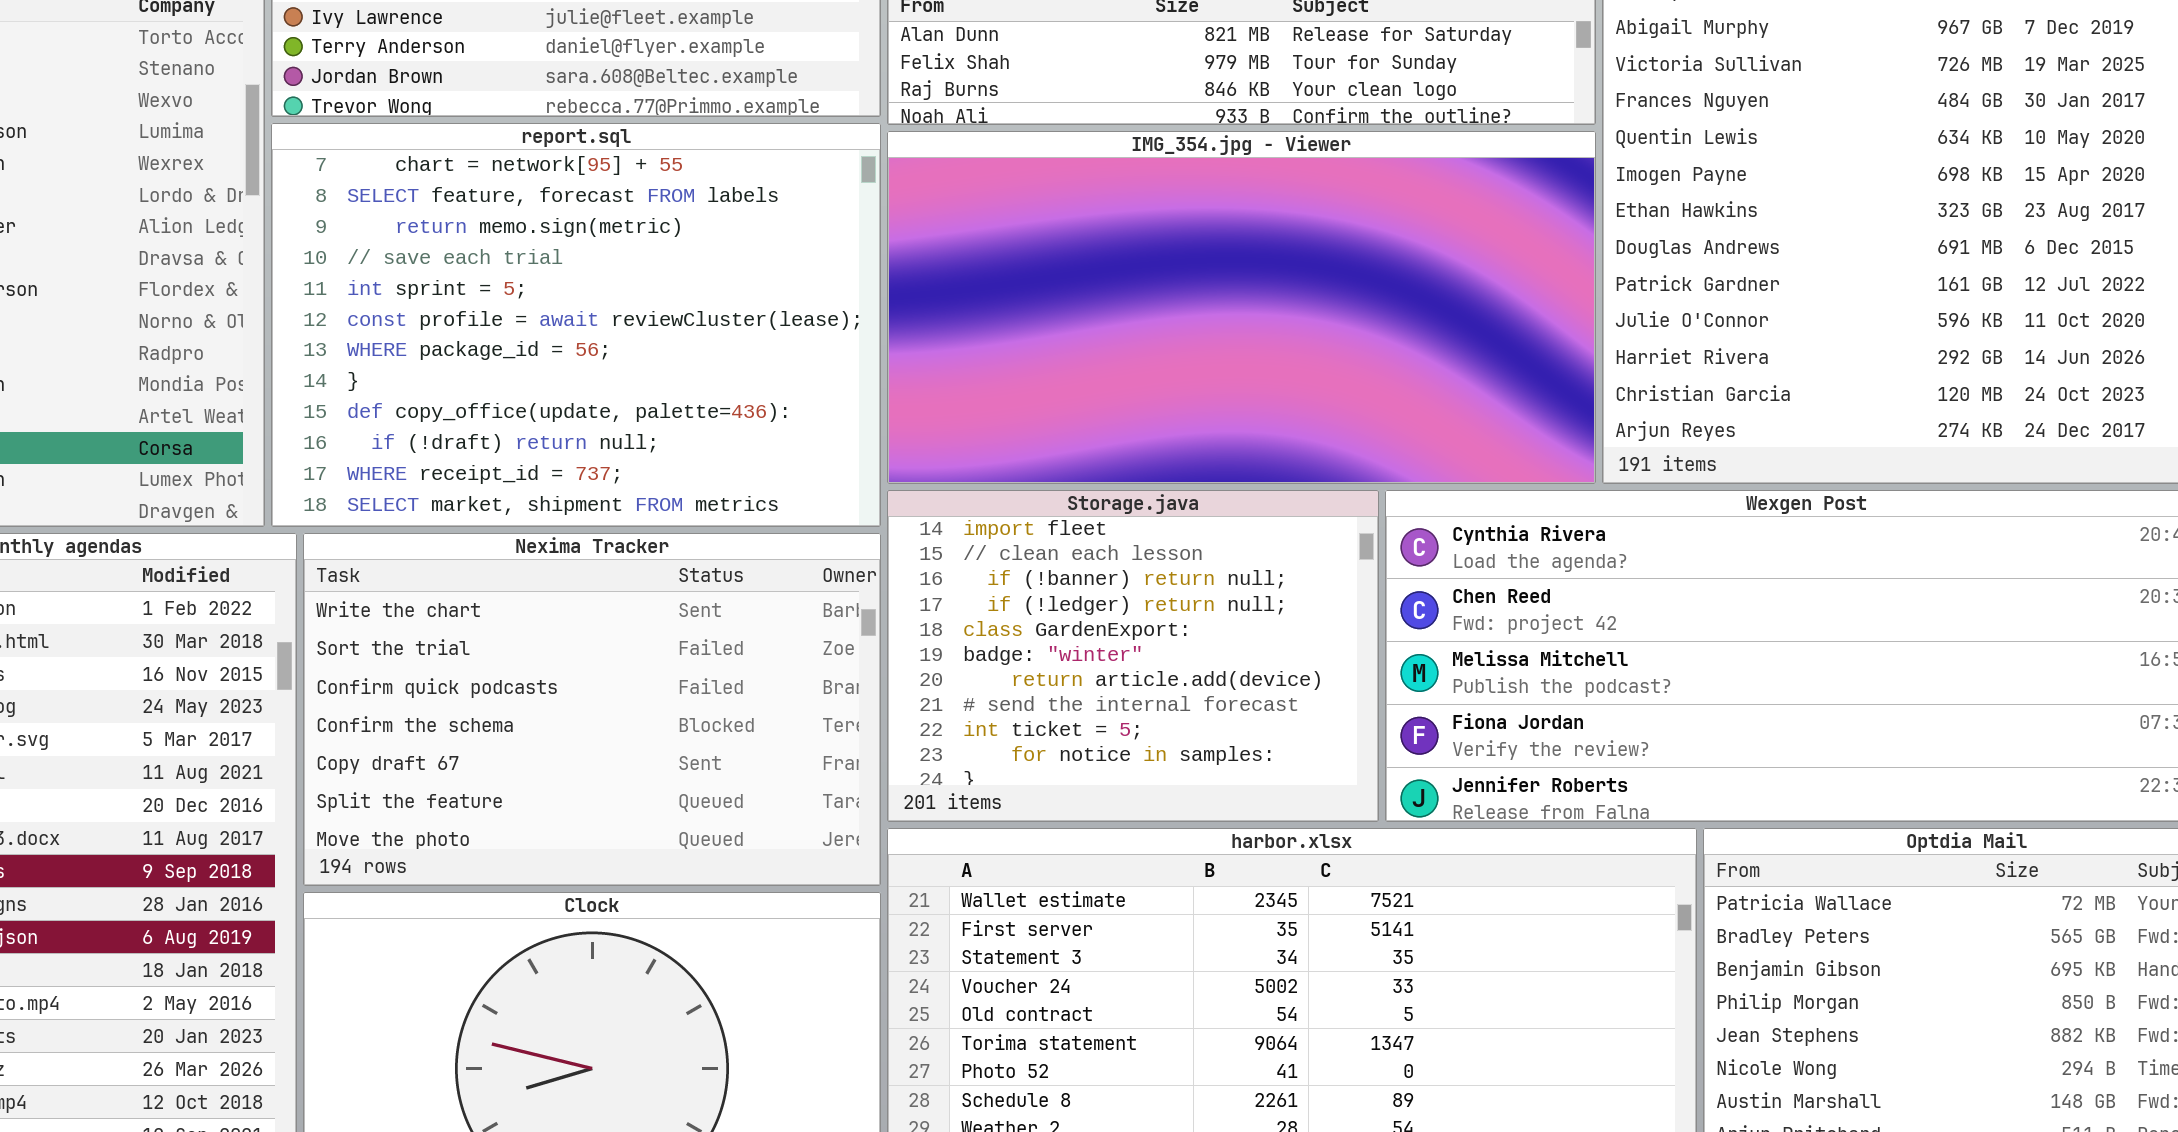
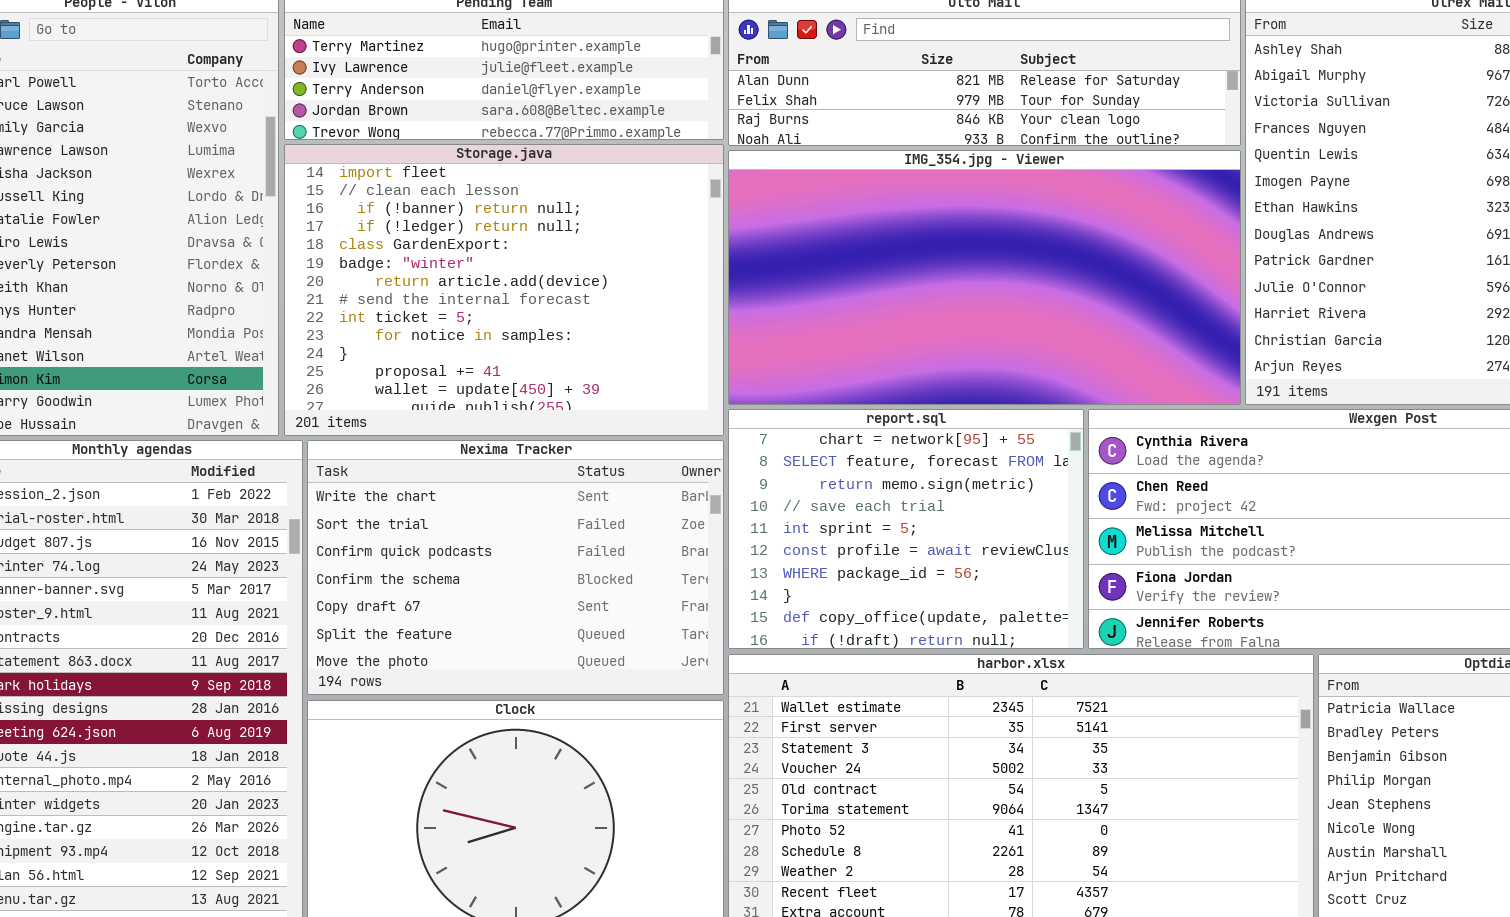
report.sql: [271,123,881,527] -> [728,409,1084,649], moved, resized
Storage.java: [887,490,1379,822] -> [284,144,724,436], moved, resized

